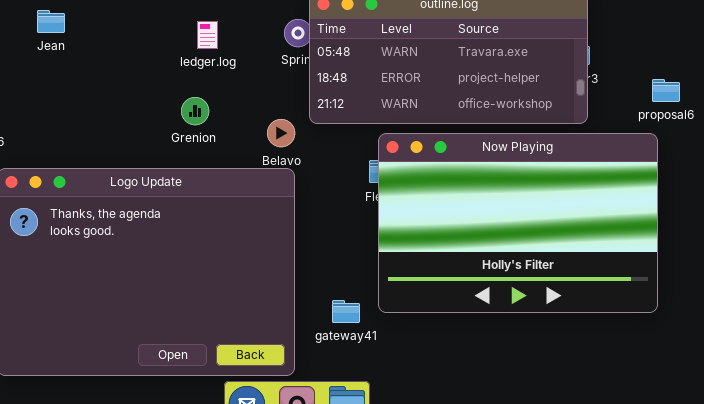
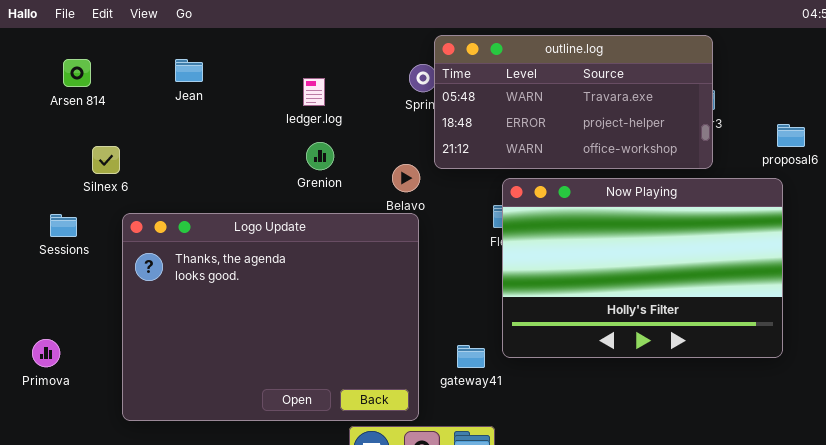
Jean: [37,10,65,33] -> [175,59,203,82], moved
ledger.log: [197,21,218,49] -> [303,78,325,106], moved

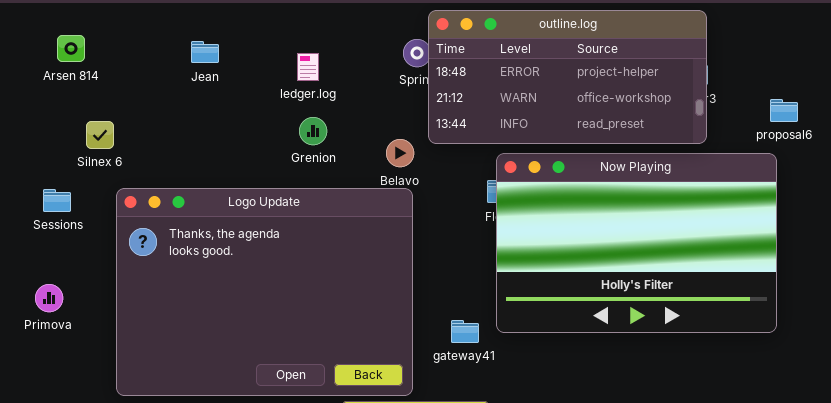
outline.log: [434,35,713,169] -> [428,10,707,144], scrolled down 1 row
Jean: [175,59,203,82] -> [191,41,219,63], moved
Primova: [32,339,60,367] -> [35,284,63,312], moved

